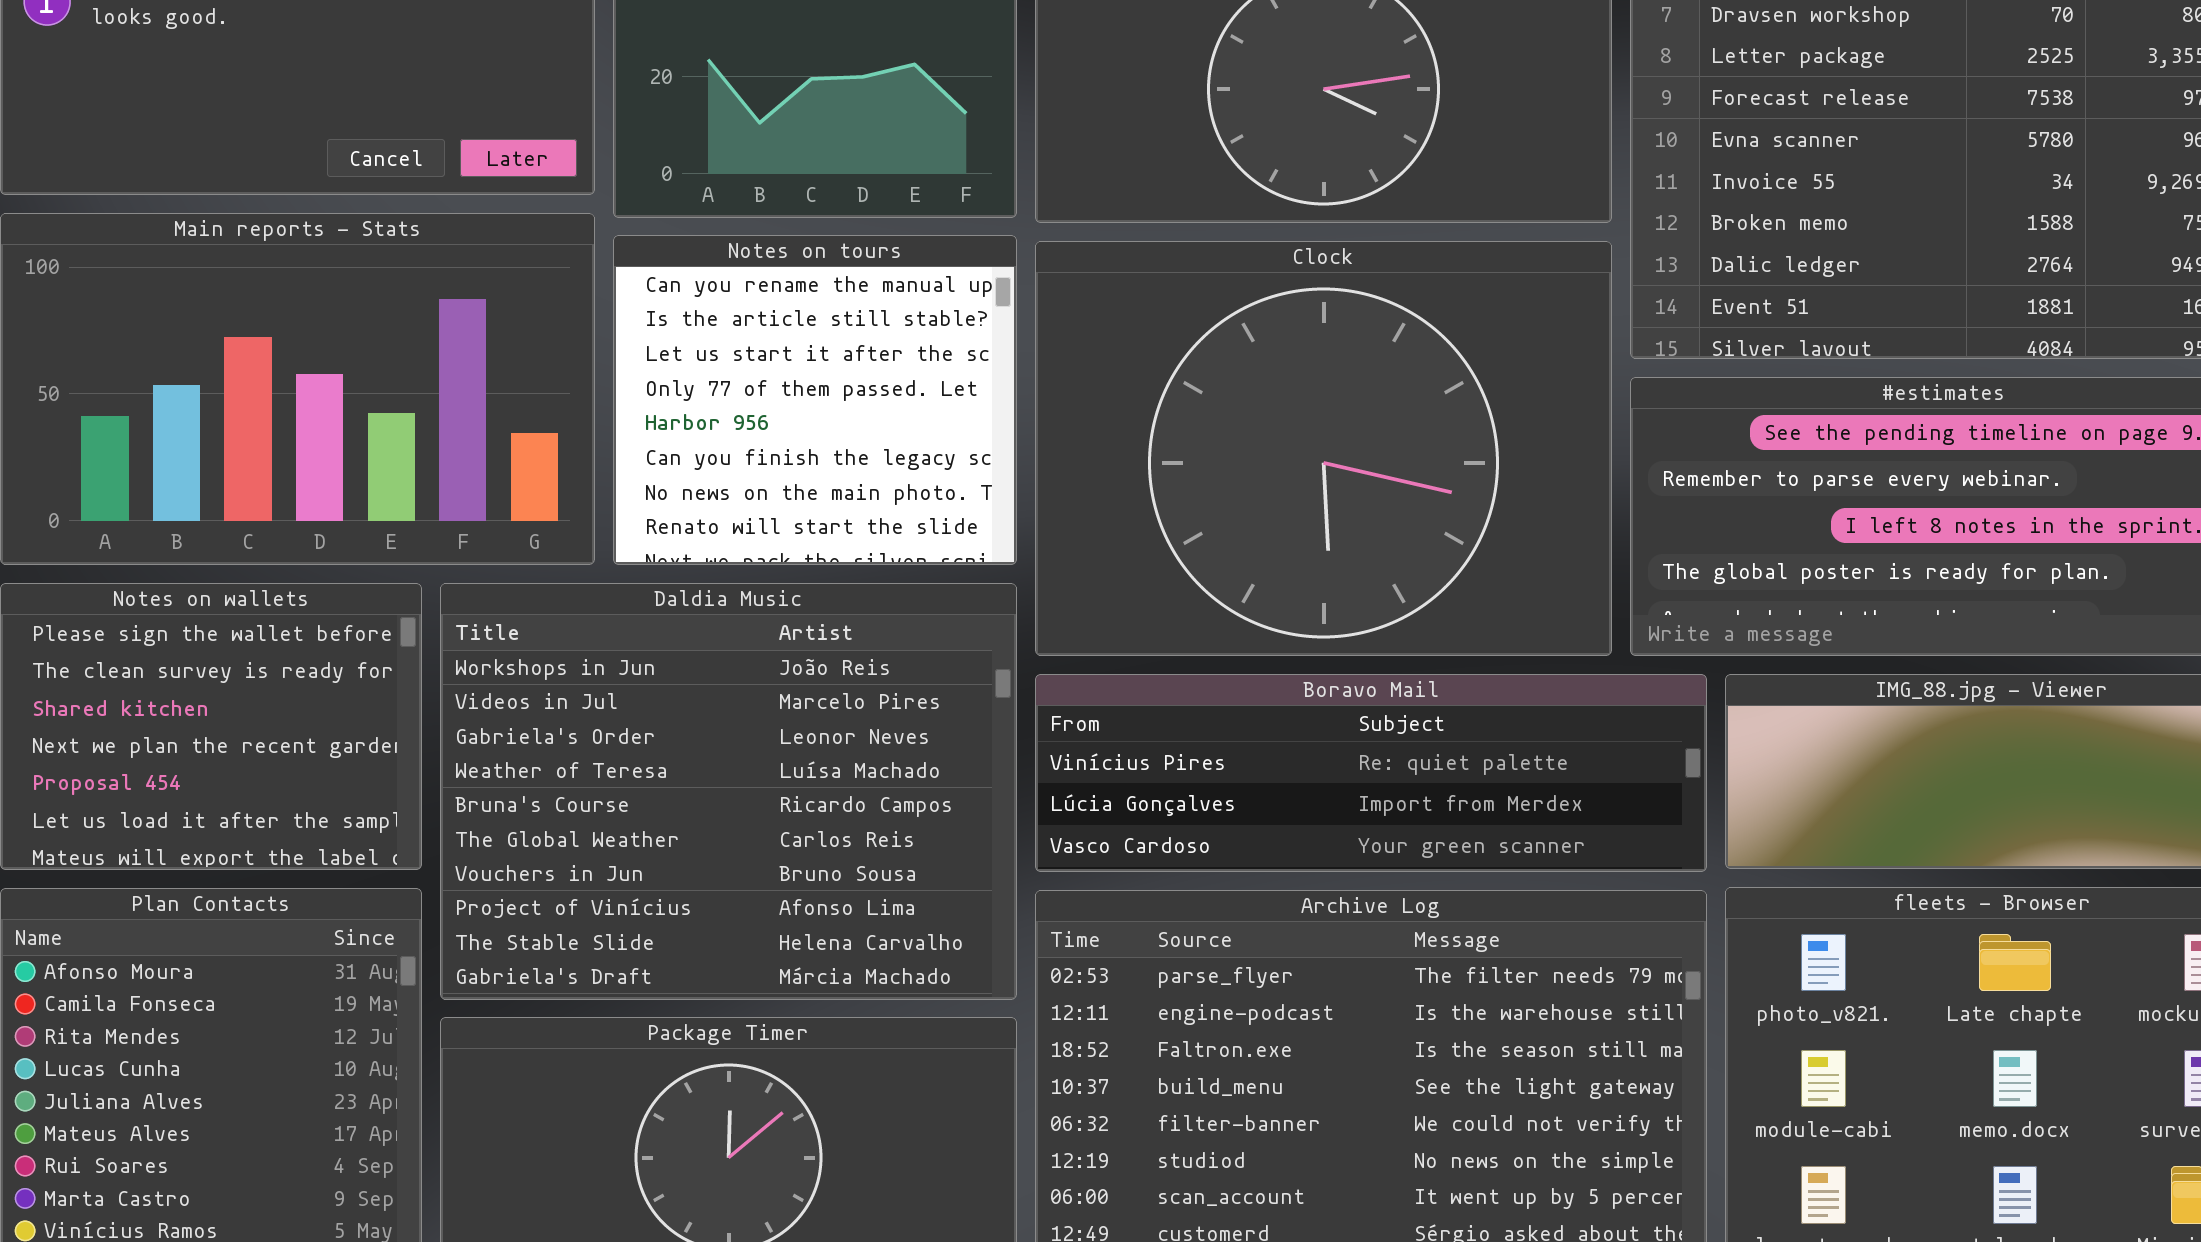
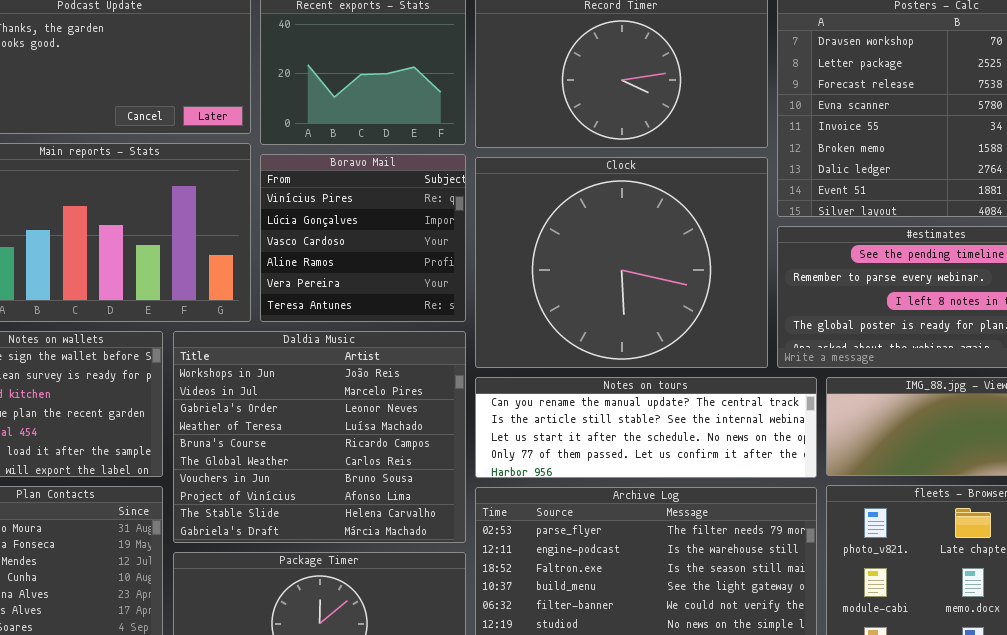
Notes on tours: [613,235,1017,565] -> [475,377,817,478], moved, resized
Boravo Mail: [1035,674,1707,872] -> [260,154,466,322], moved, resized

